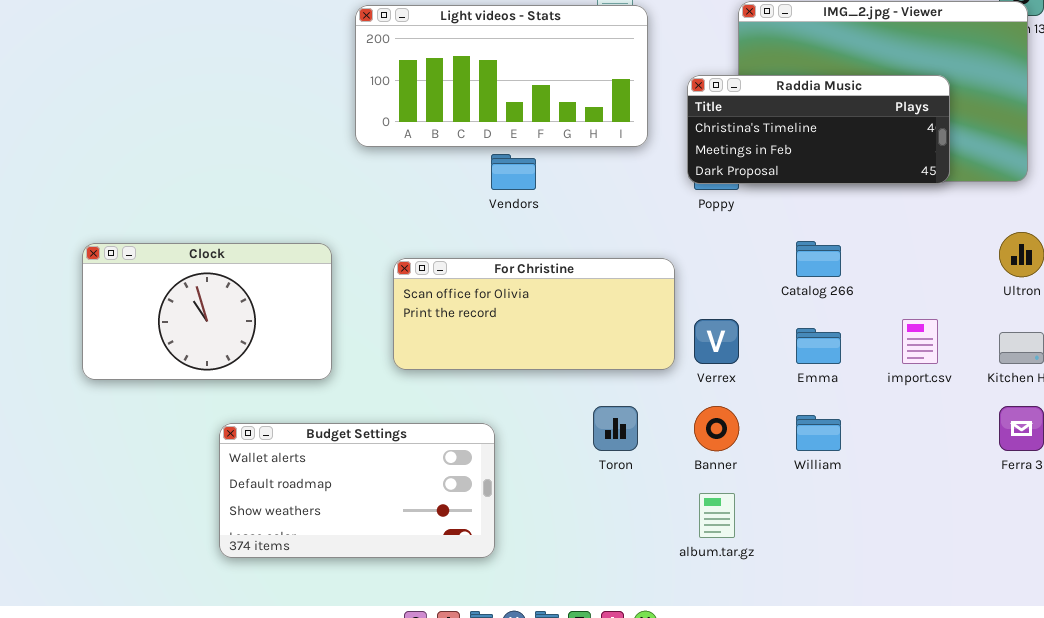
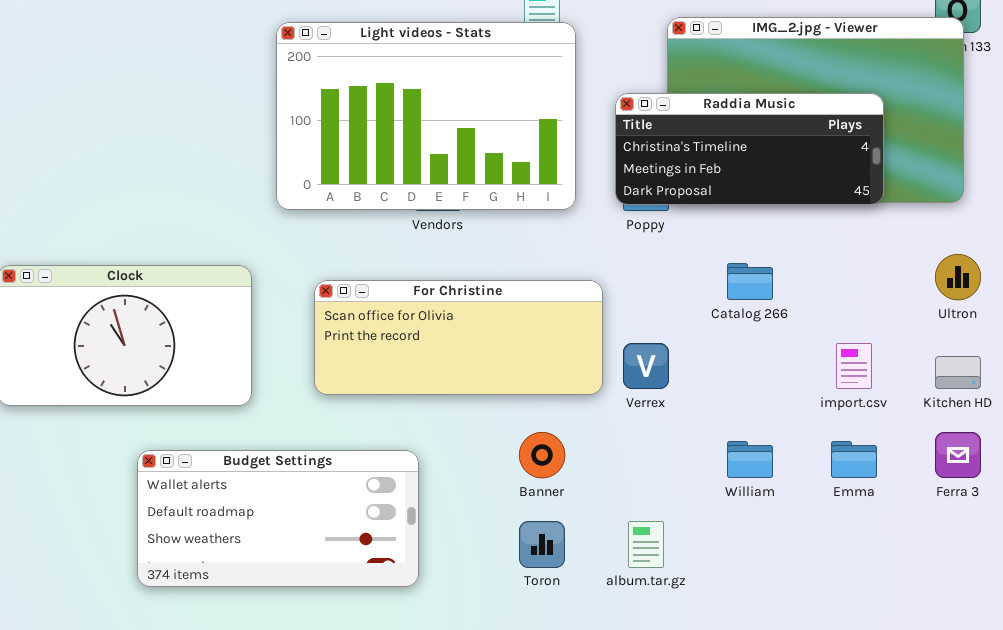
Light videos - Stats: [355,5,648,147] -> [276,22,576,210], resized
Emma: [796,328,841,364] -> [831,441,877,478], moved
Toron: [593,406,638,451] -> [519,521,565,568], moved
Banner: [694,406,739,451] -> [519,432,565,478], moved

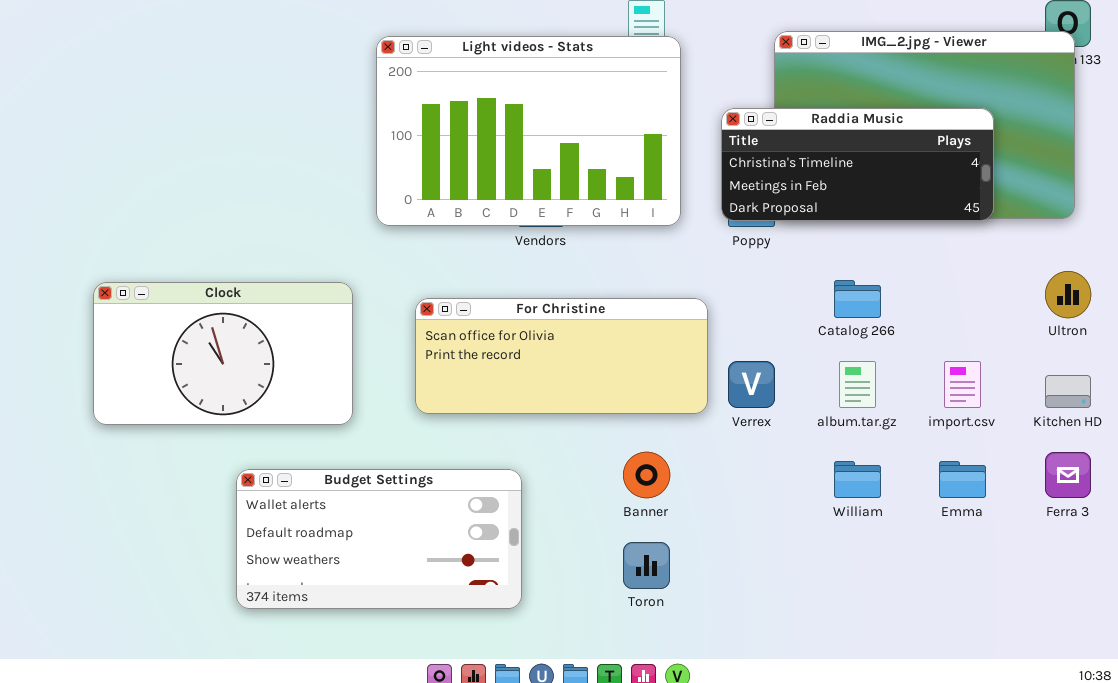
album.tar.gz: [628,521,664,568] -> [839,361,876,408], moved

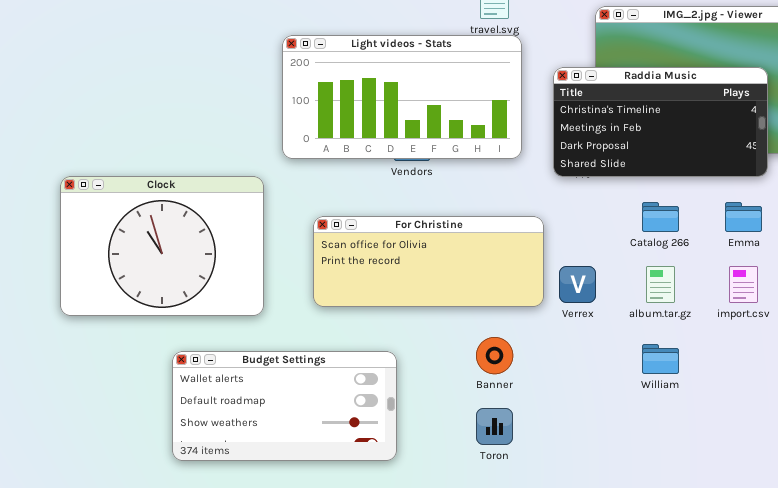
Light videos - Stats: [376,36,681,226] -> [282,35,522,159], resized
Raddia Music: [721,108,994,221] -> [553,67,768,177], resized
Clock: [93,282,353,425] -> [60,176,264,316], resized
Emma: [939,461,986,498] -> [725,202,762,232], moved

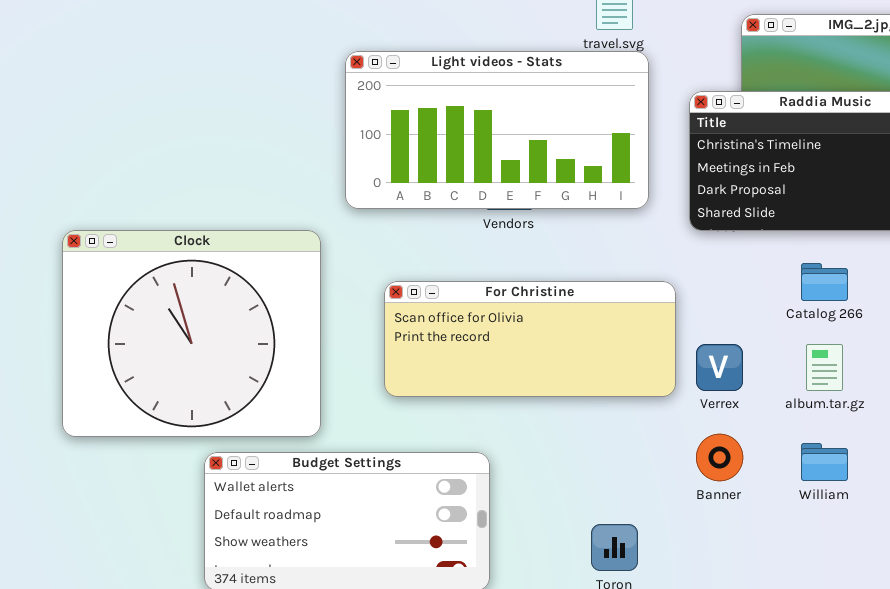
Clock: [60,176,264,316] -> [62,230,321,437], resized
Banner: [476,337,513,374] -> [696,434,743,481], moved

